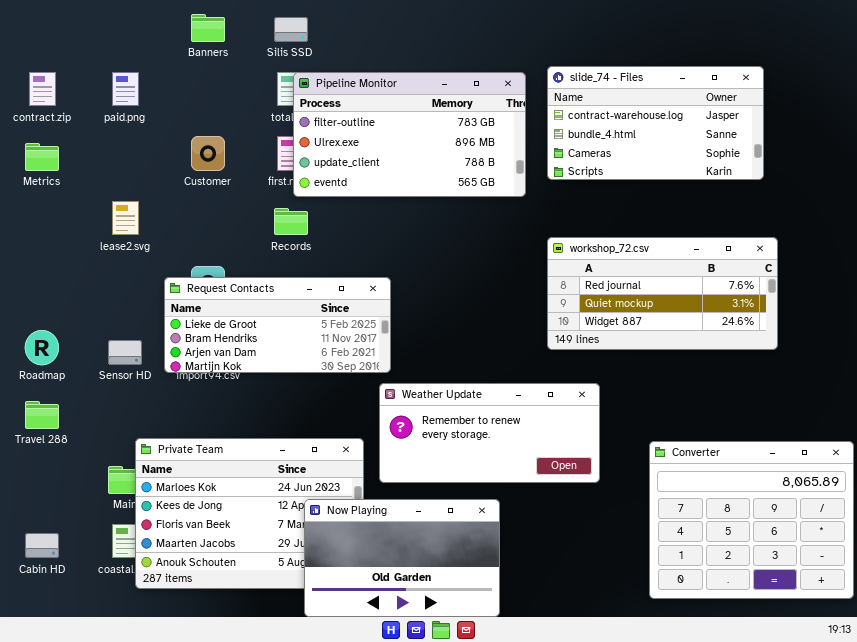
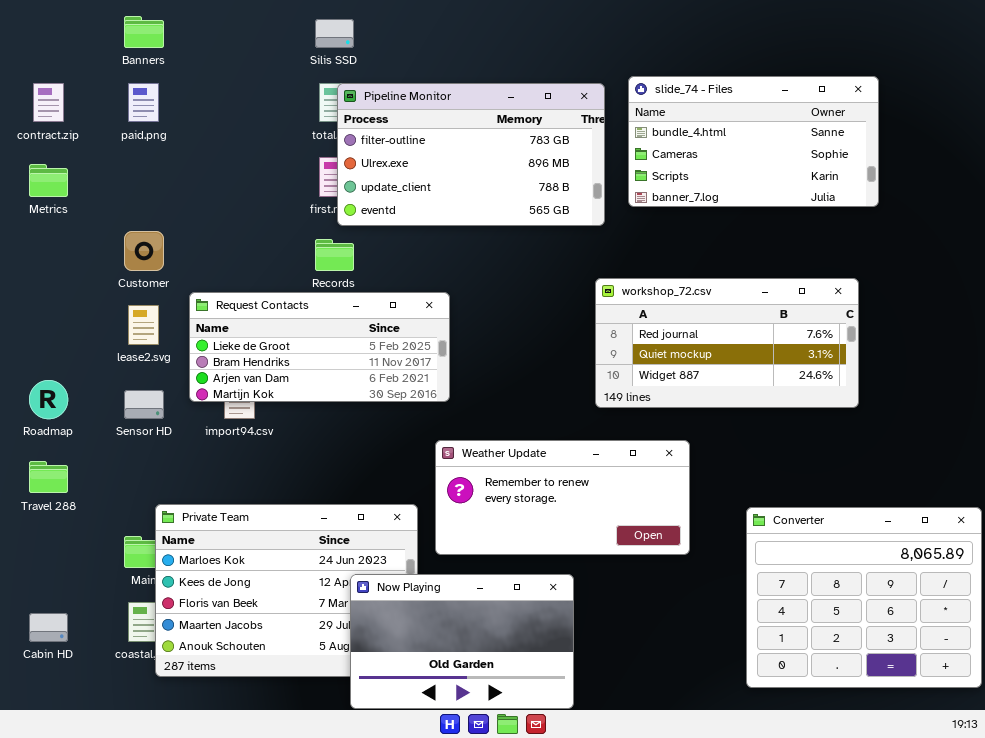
Banners: [191,14,225,42] -> [124,16,164,48], moved
slide_74 - Files: [547,66,764,180] -> [628,76,879,207], scrolled down 1 row
Customer: [191,136,225,171] -> [124,231,164,271], moved
lease2.svg: [112,201,139,235] -> [128,305,159,345], moved
workshop_72.csv: [547,237,778,350] -> [595,278,859,408], moved
Request Contacts: [164,277,391,373] -> [189,292,450,402], moved

